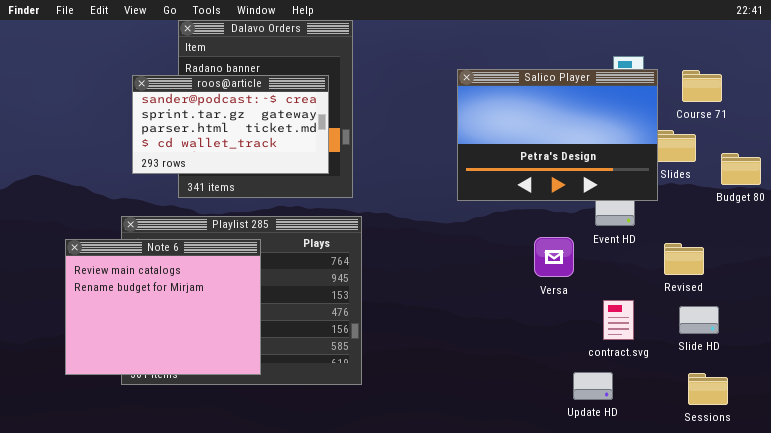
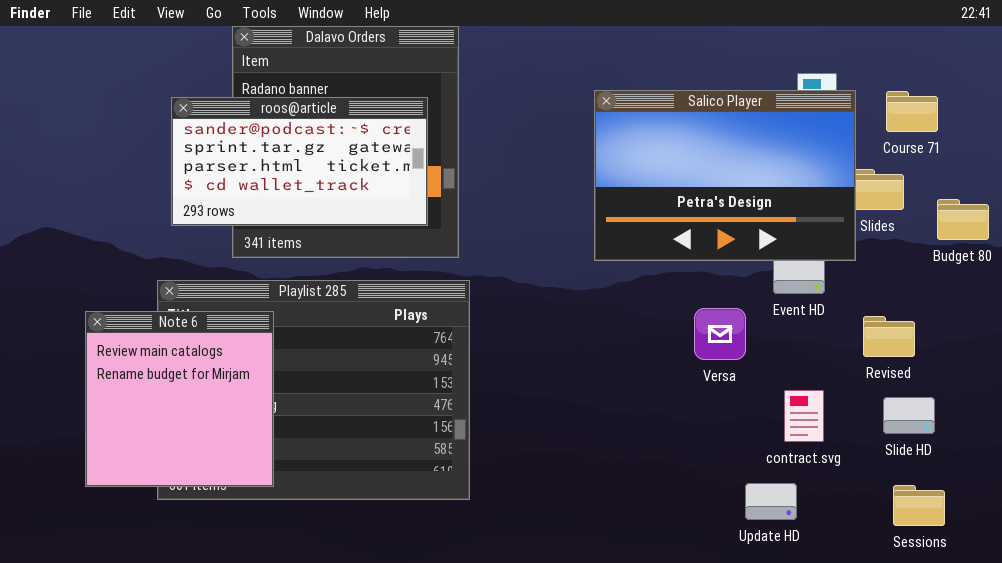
Note 6: [65,239,261,375] -> [85,311,274,487], resized

